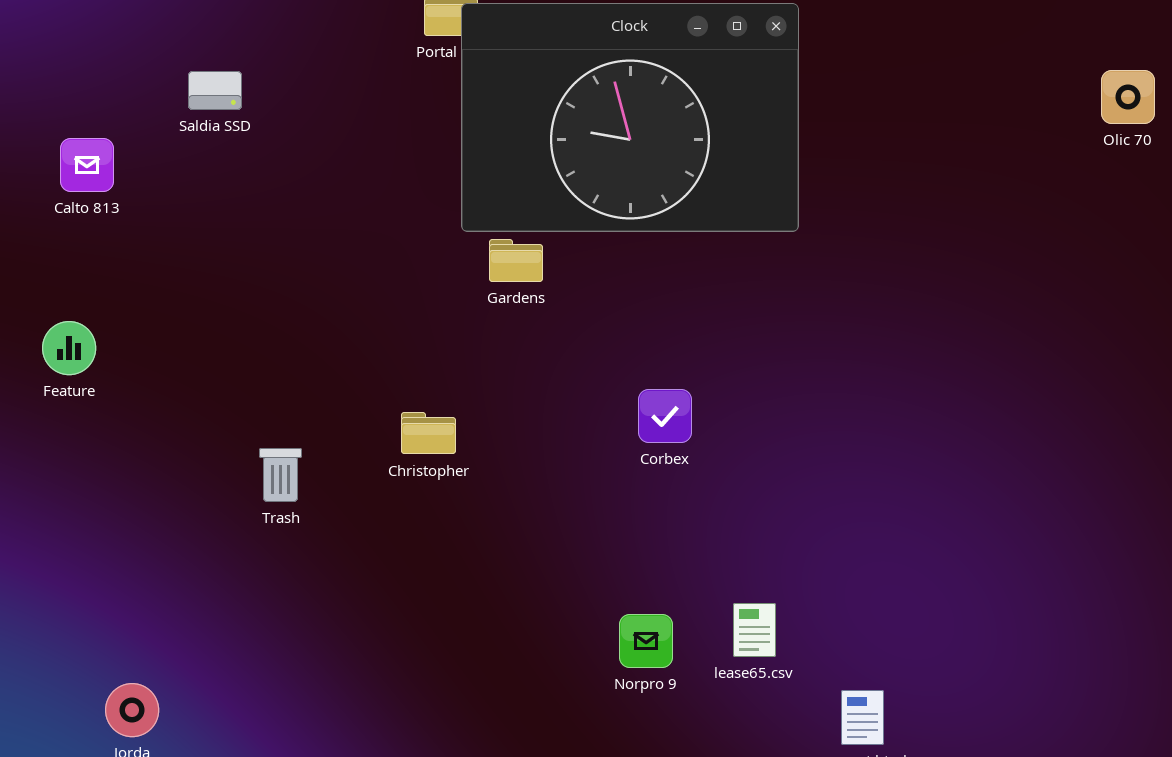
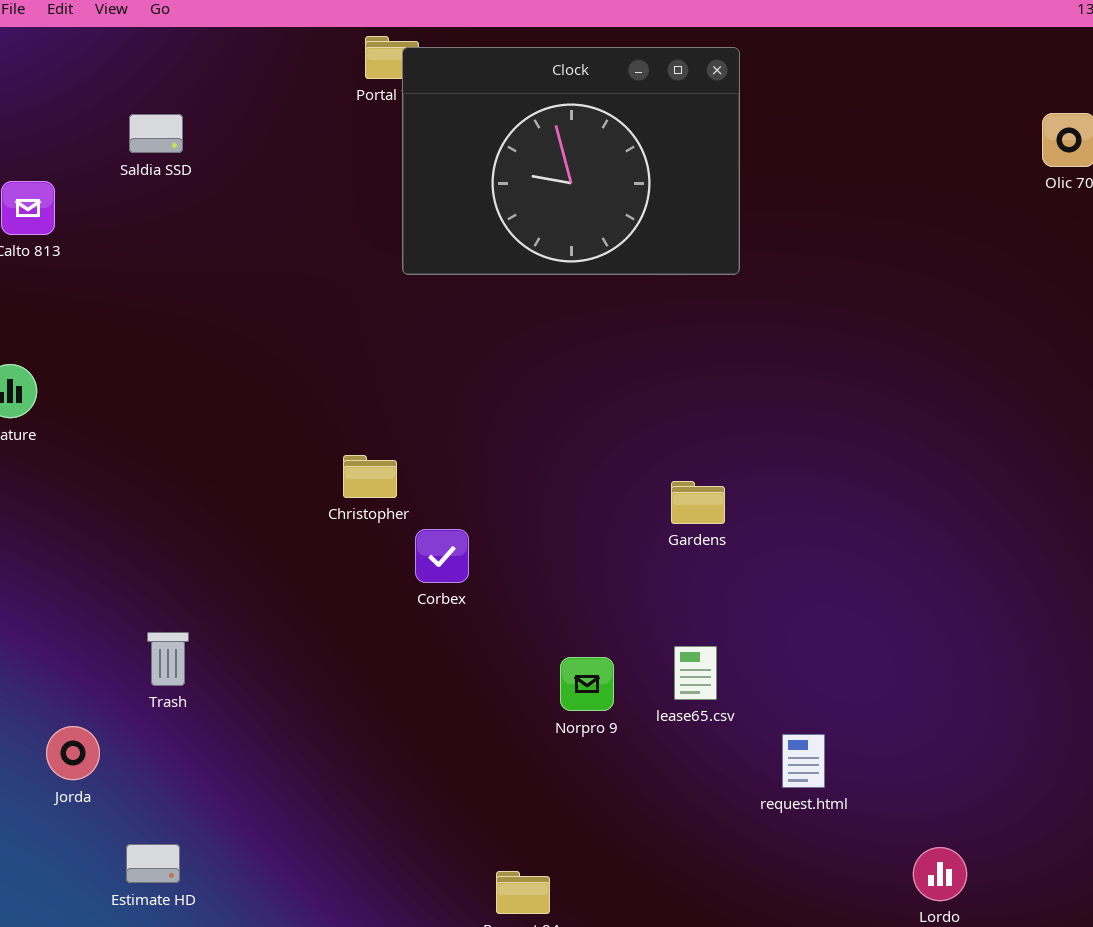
Gardens: [489,239,543,282] -> [671,481,725,524], moved
Corbex: [638,389,692,443] -> [415,529,469,583], moved
Trash: [259,448,302,502] -> [147,632,189,686], moved

